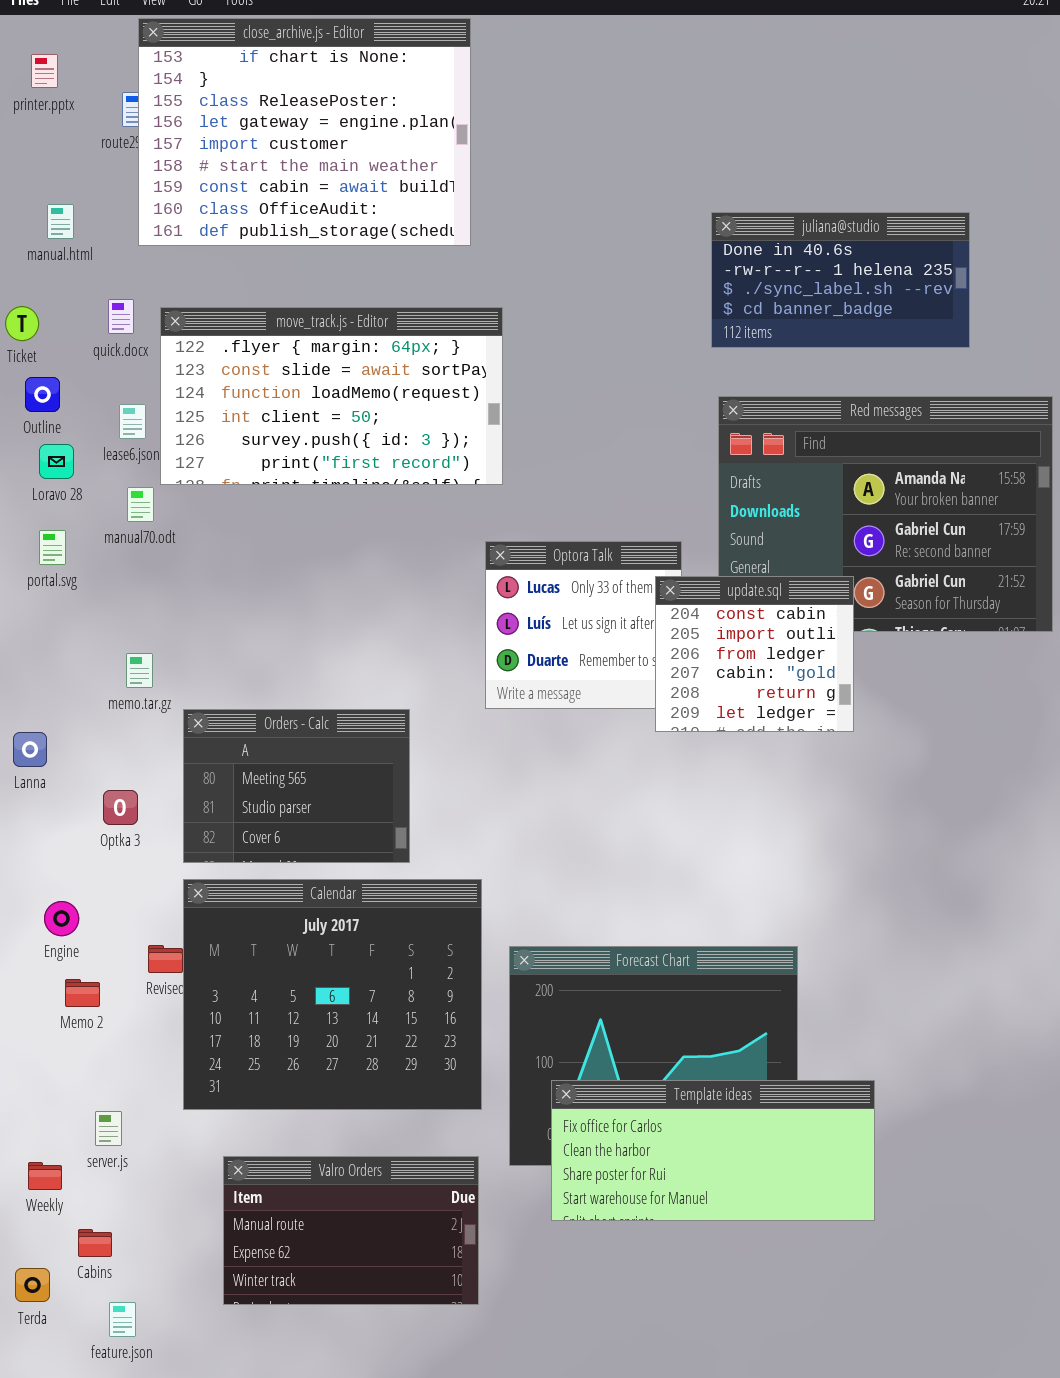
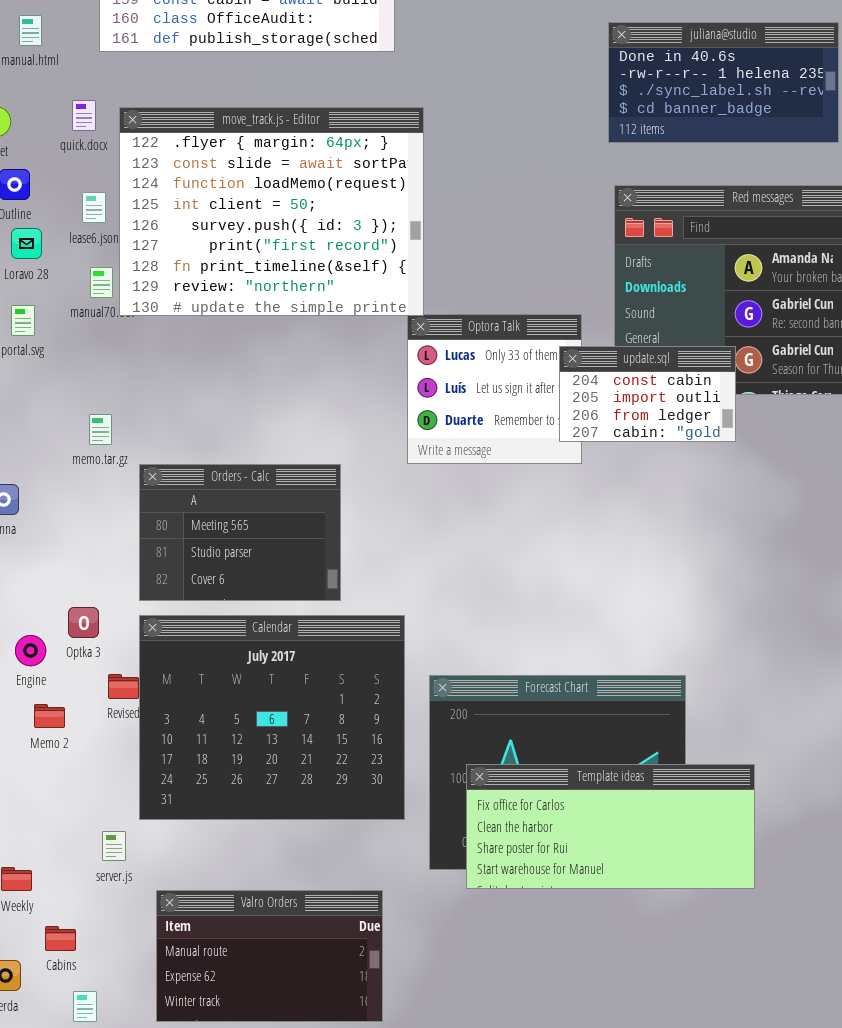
move_track.js - Editor: [160,307,503,485] -> [119,107,424,316], resized
update.sql: [655,576,854,732] -> [559,346,736,442], resized
Optka 3: [103,790,138,825] -> [68,607,99,638], moved
Template ideas: [551,1080,875,1221] -> [466,764,755,889], moved
server.js: [95,1111,122,1146] -> [102,831,126,861], moved
Valro Orders: [223,1156,479,1305] -> [156,890,383,1022], moved

